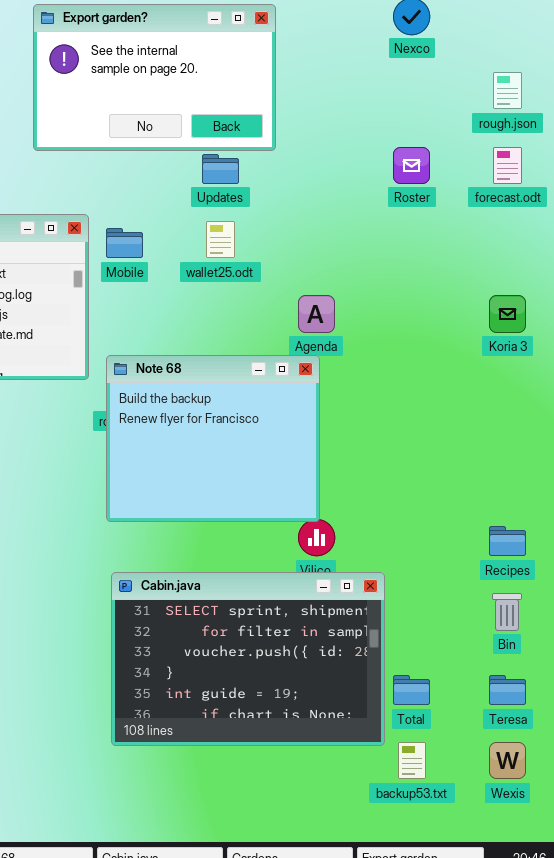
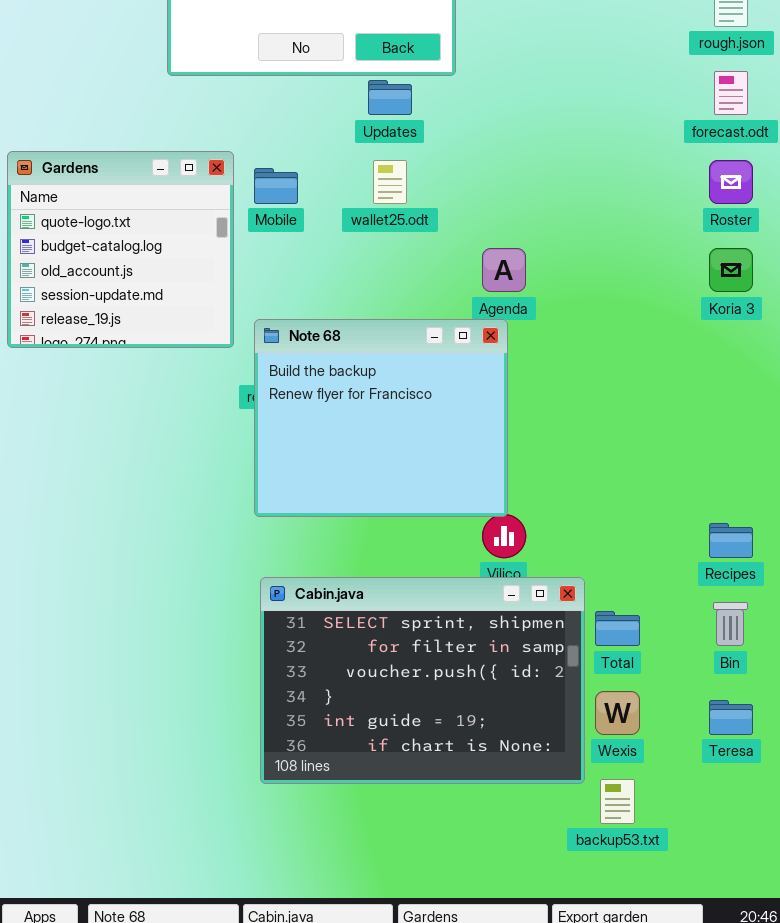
Roster: [393,147,430,184] -> [709,160,753,204], moved
Total: [393,675,430,705] -> [595,611,640,646], moved
Wexis: [489,742,526,779] -> [595,691,640,735], moved

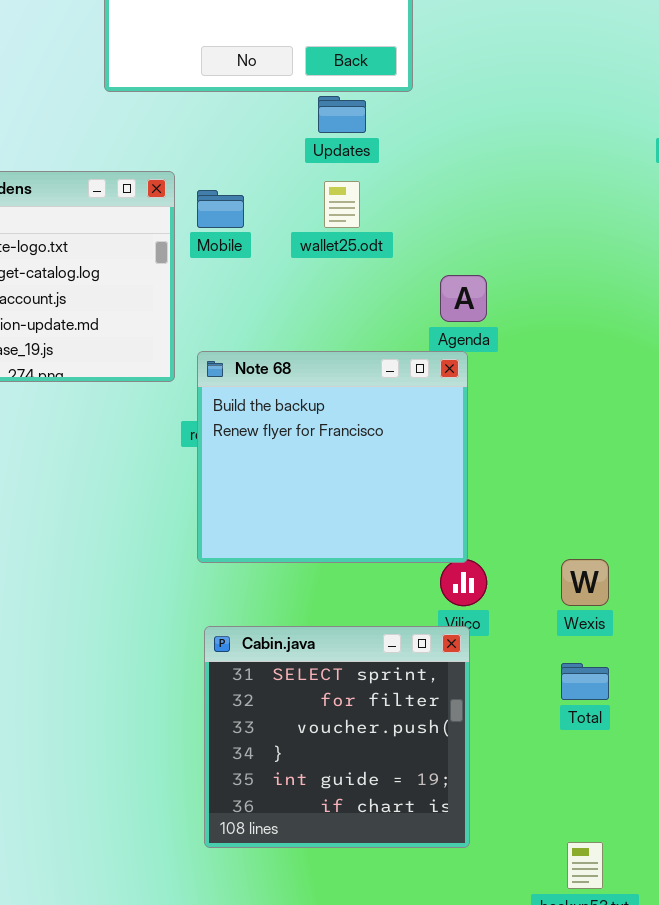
Cabin.java: [260,577,585,784] -> [204,626,470,848], resized
Wexis: [595,691,640,735] -> [561,559,609,606], moved

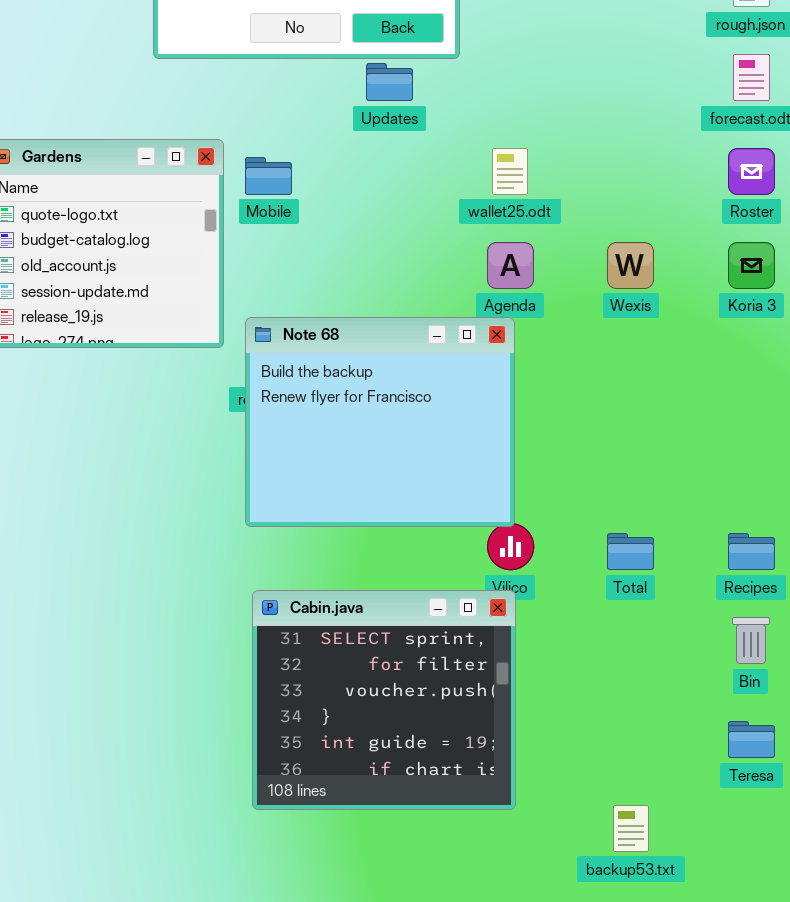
wallet25.odt: [324,181,360,228] -> [492,148,528,195], moved
Wexis: [561,559,609,606] -> [607,242,654,289], moved
Total: [561,663,609,700] -> [607,533,654,570], moved

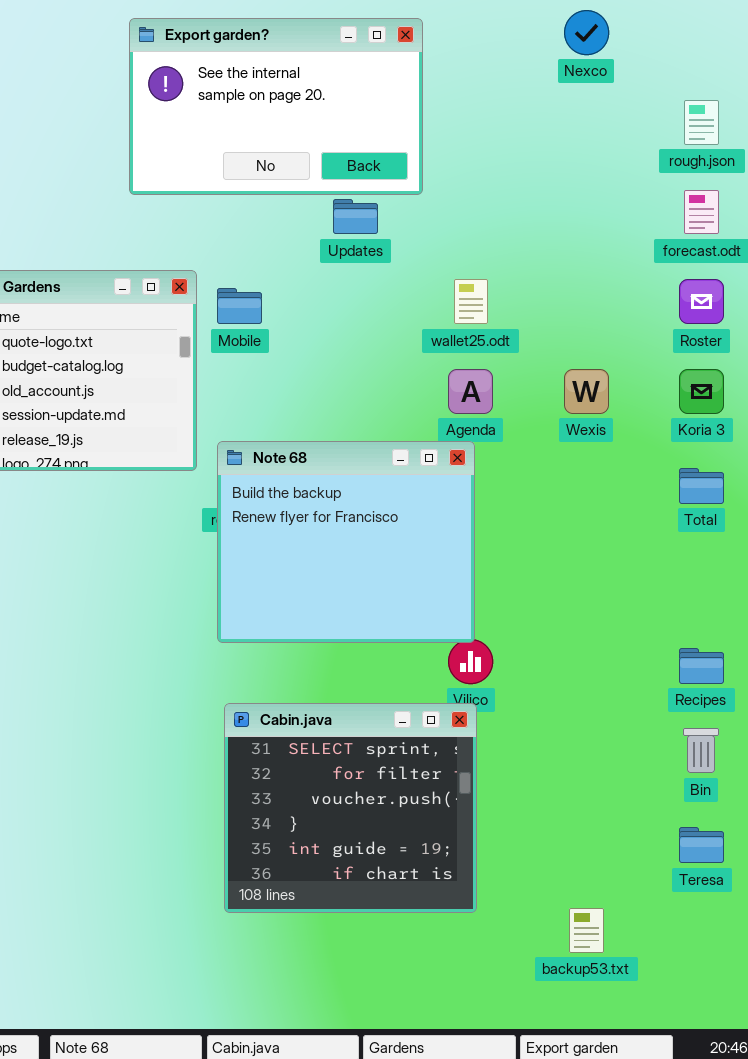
Total: [607,533,654,570] -> [679,468,724,504], moved

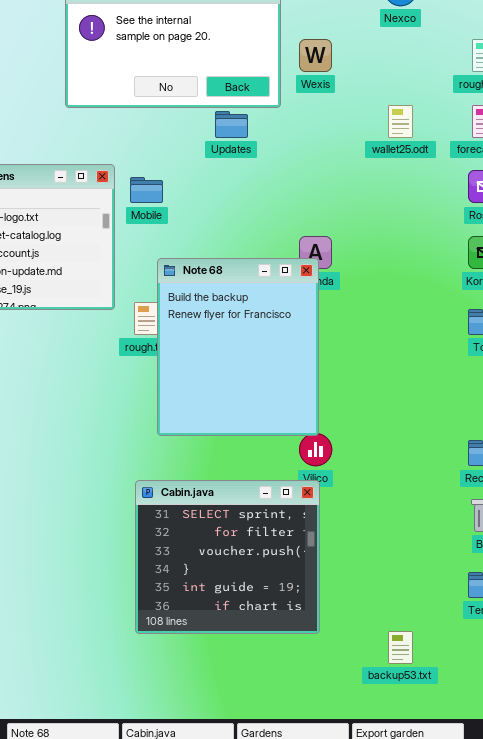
wallet25.odt: [454,279,488,324] -> [388,105,413,138], moved
Wexis: [564,369,609,414] -> [299,39,332,72], moved
Note 68: [217,441,475,643] -> [157,258,319,436], resized

